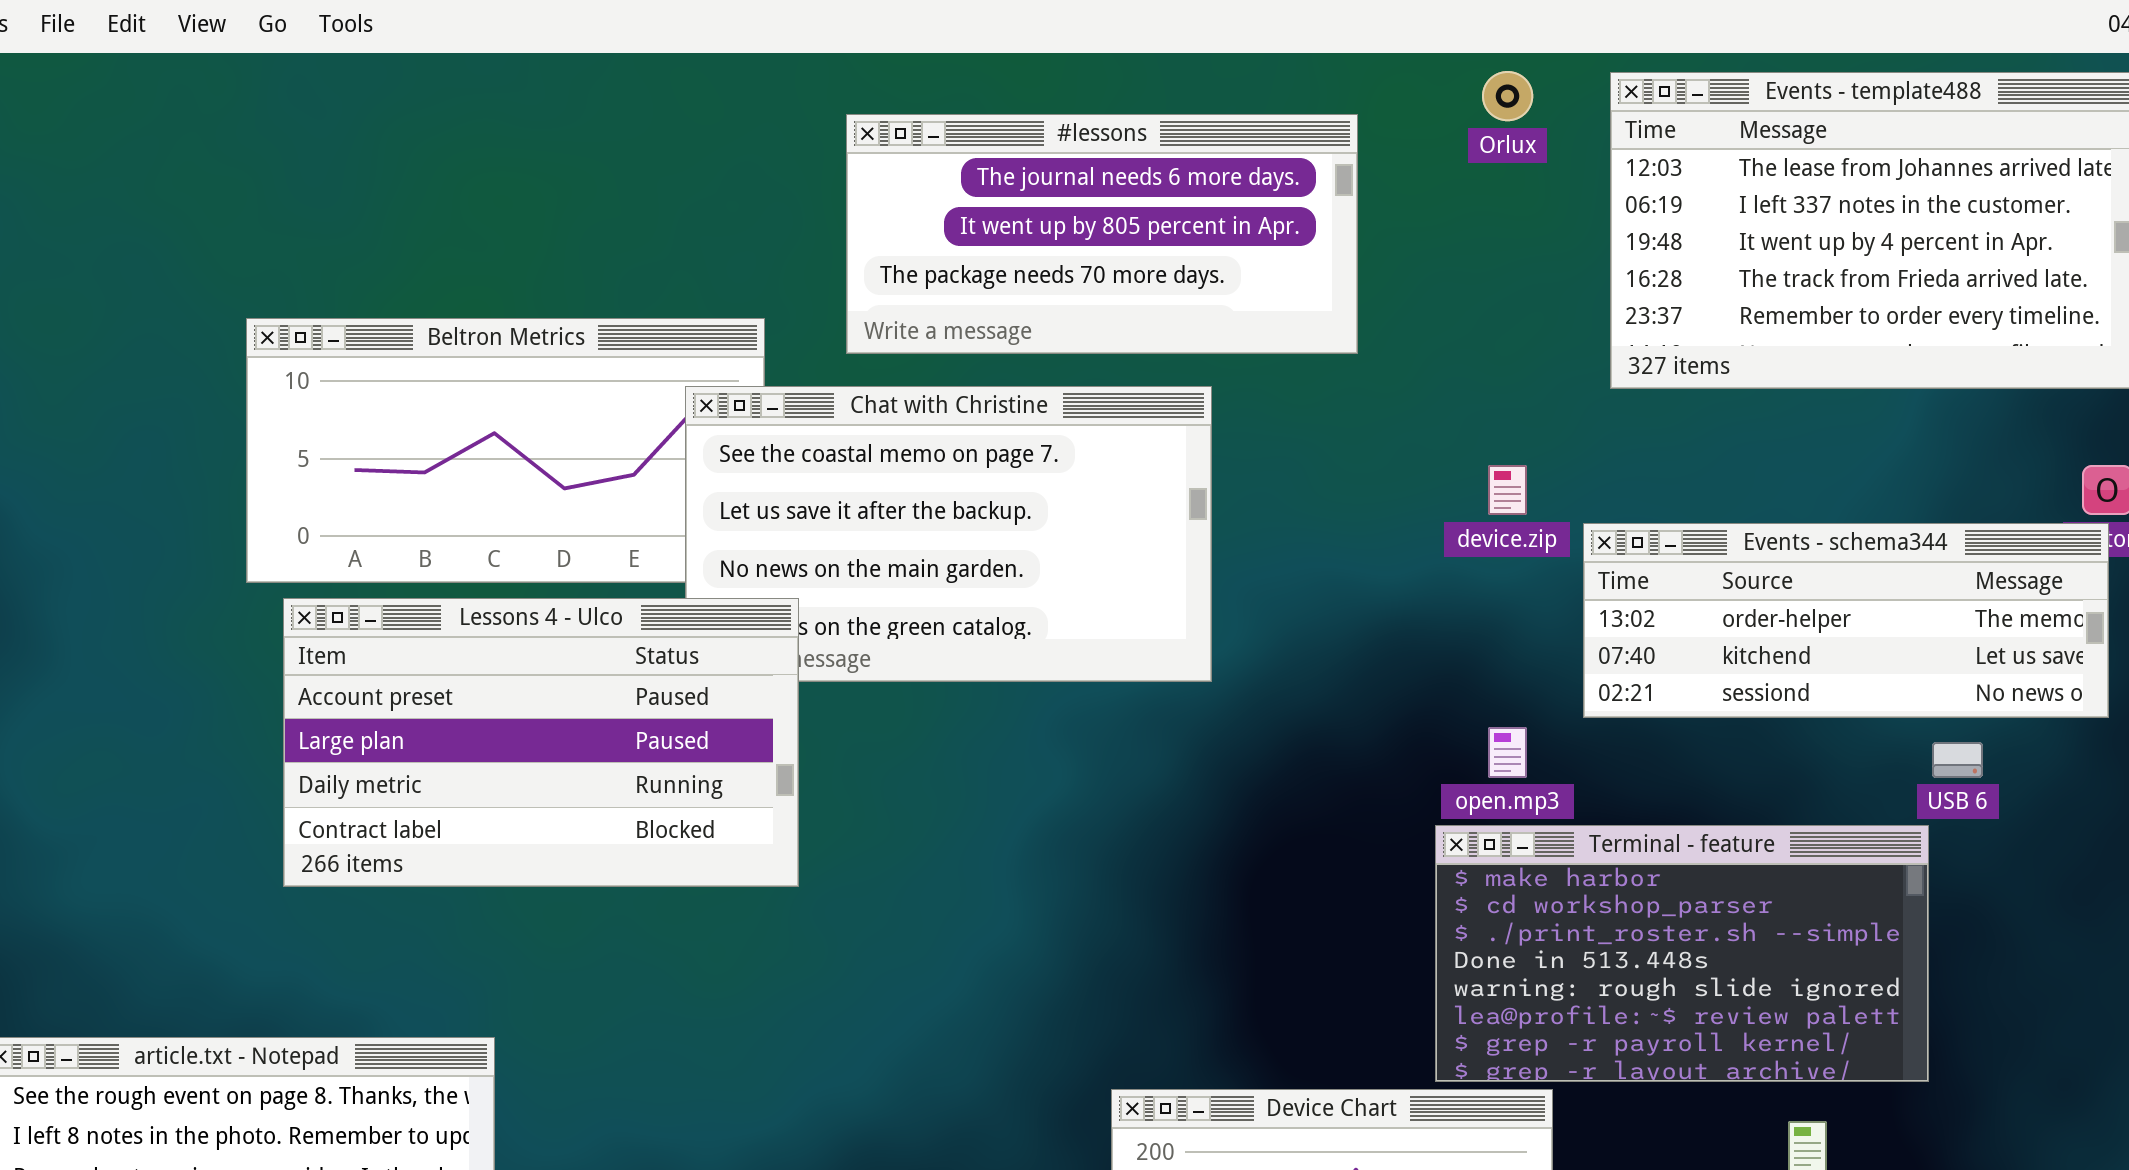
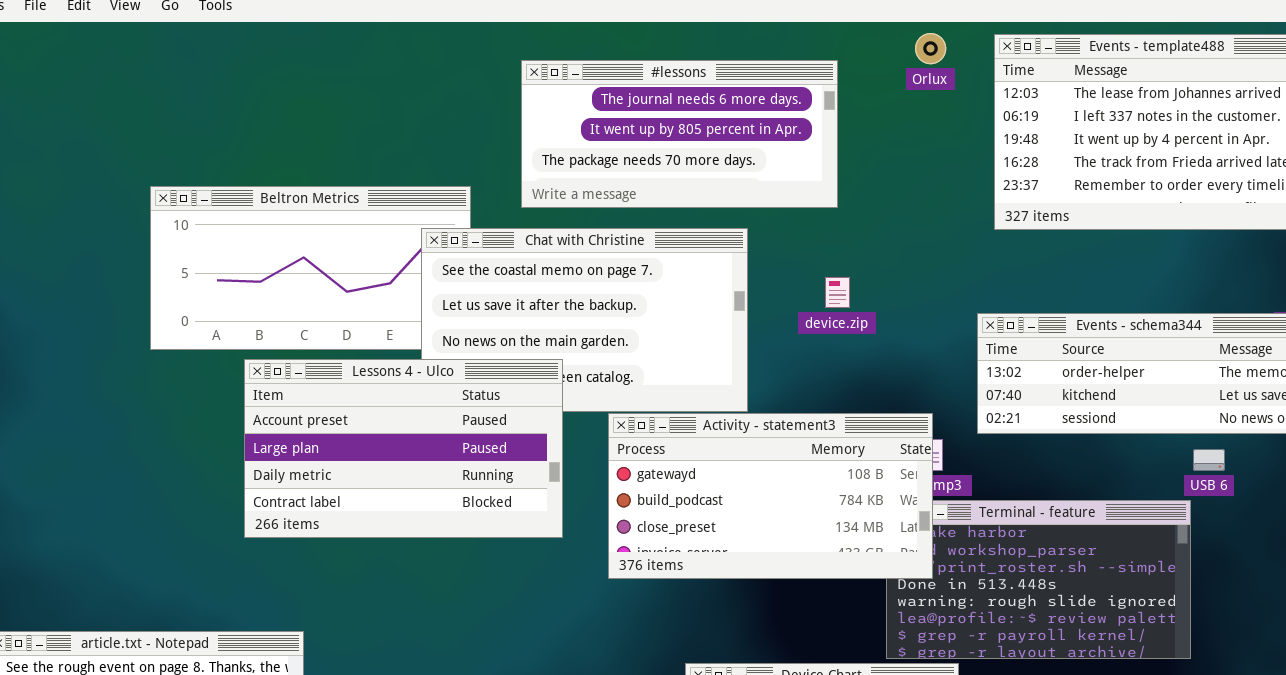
device.zip: [1488,465,1527,515] -> [825,277,850,308], moved
Lessons 4 - Ulco: [283,598,799,887] -> [244,359,563,538], moved
Activity - statement3: none -> [608,413,933,579], opened

